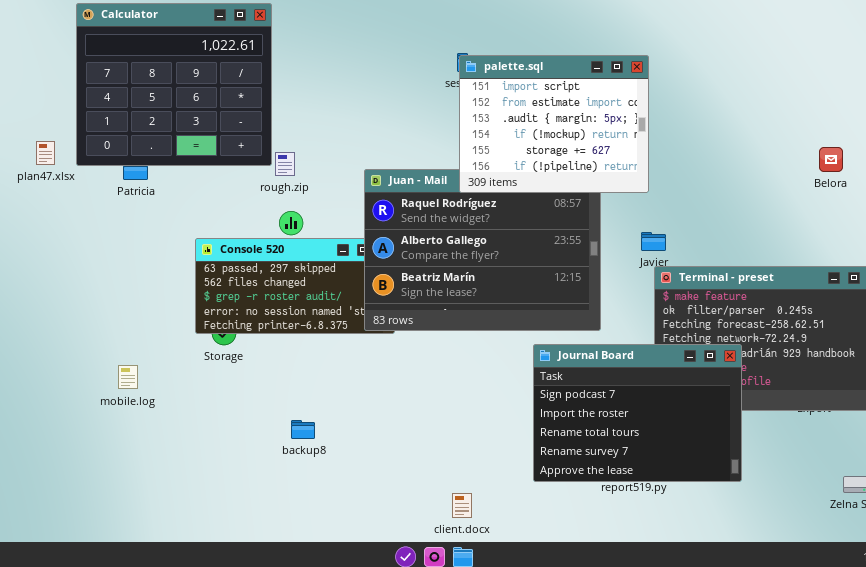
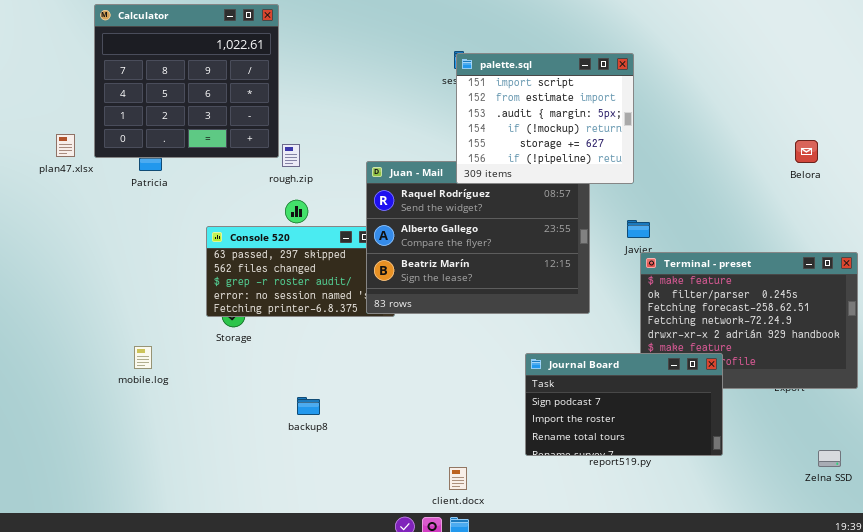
Journal Board: [533,344,742,482] -> [525,353,723,456], resized

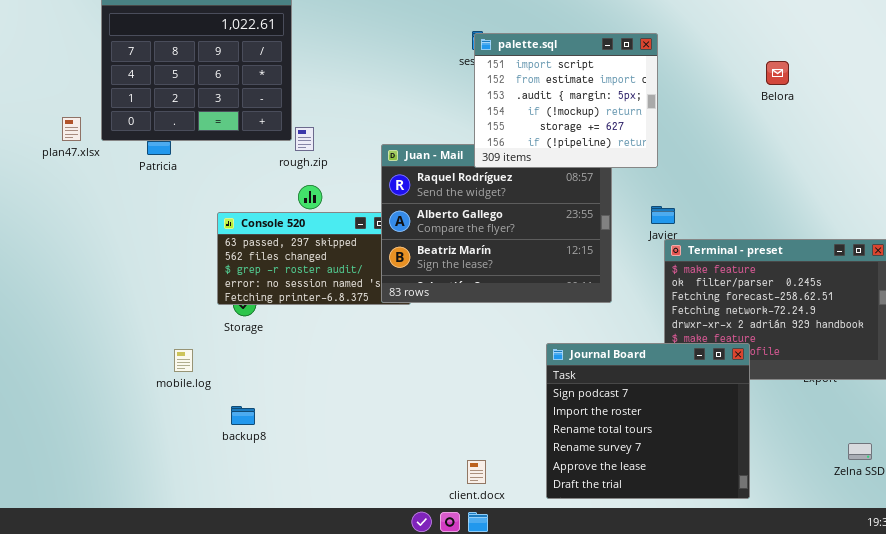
Belora: [795,140,818,163] -> [766,61,789,85], moved
mobile.log: [134,346,152,369] -> [174,349,193,372], moved
Journal Board: [525,353,723,456] -> [546,343,750,499], resized
backup8: [297,397,320,415] -> [231,406,255,425], moved

